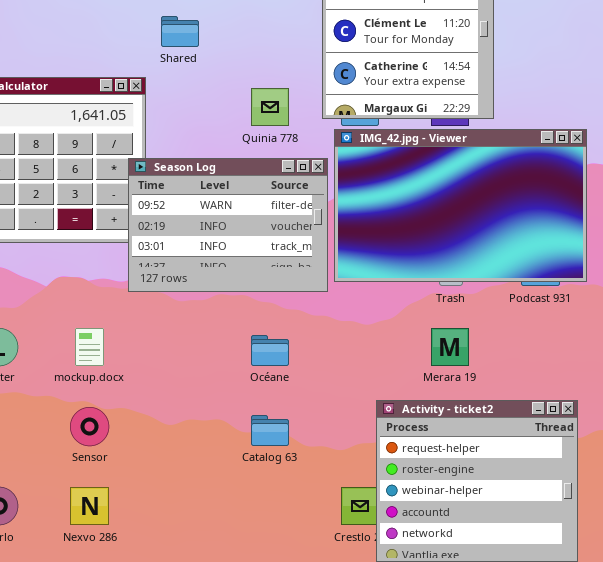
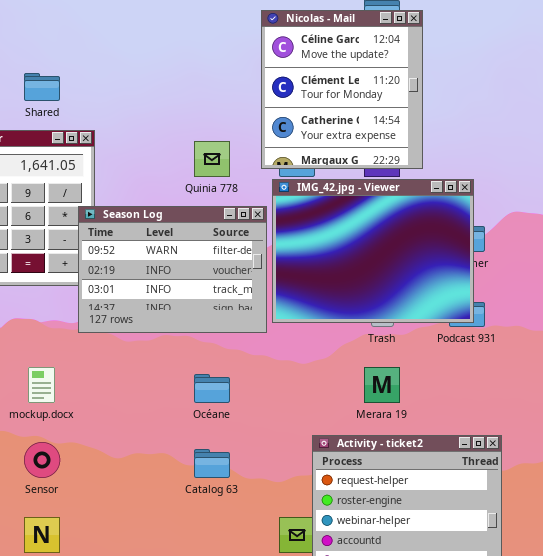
Shared: [161,16,199,47] -> [24,73,60,101], moved
IMG_42.jpg - Viewer: [334,129,587,282] -> [272,179,474,323], resized

